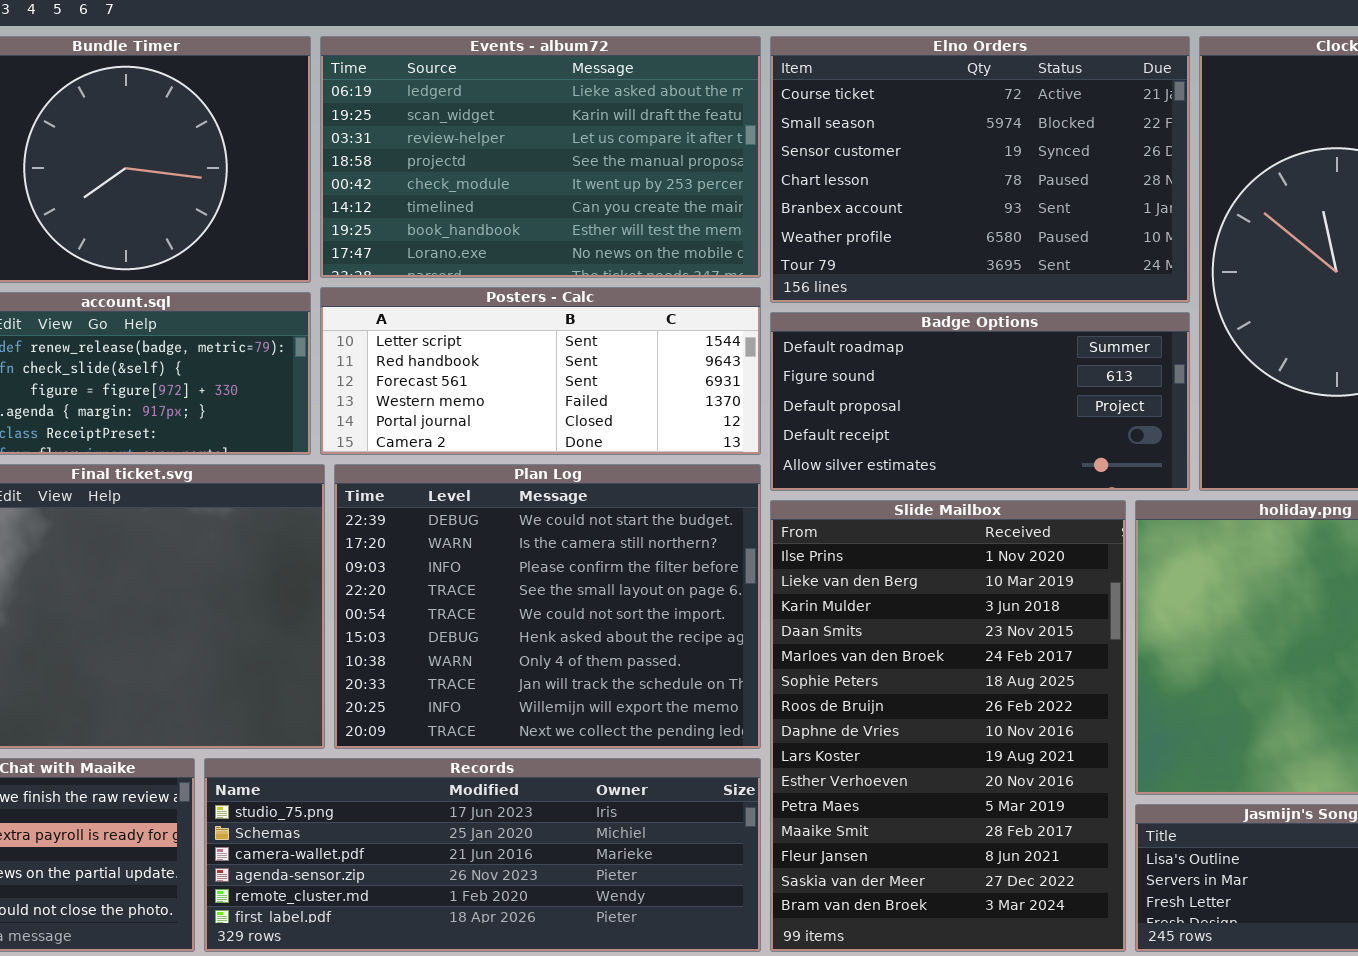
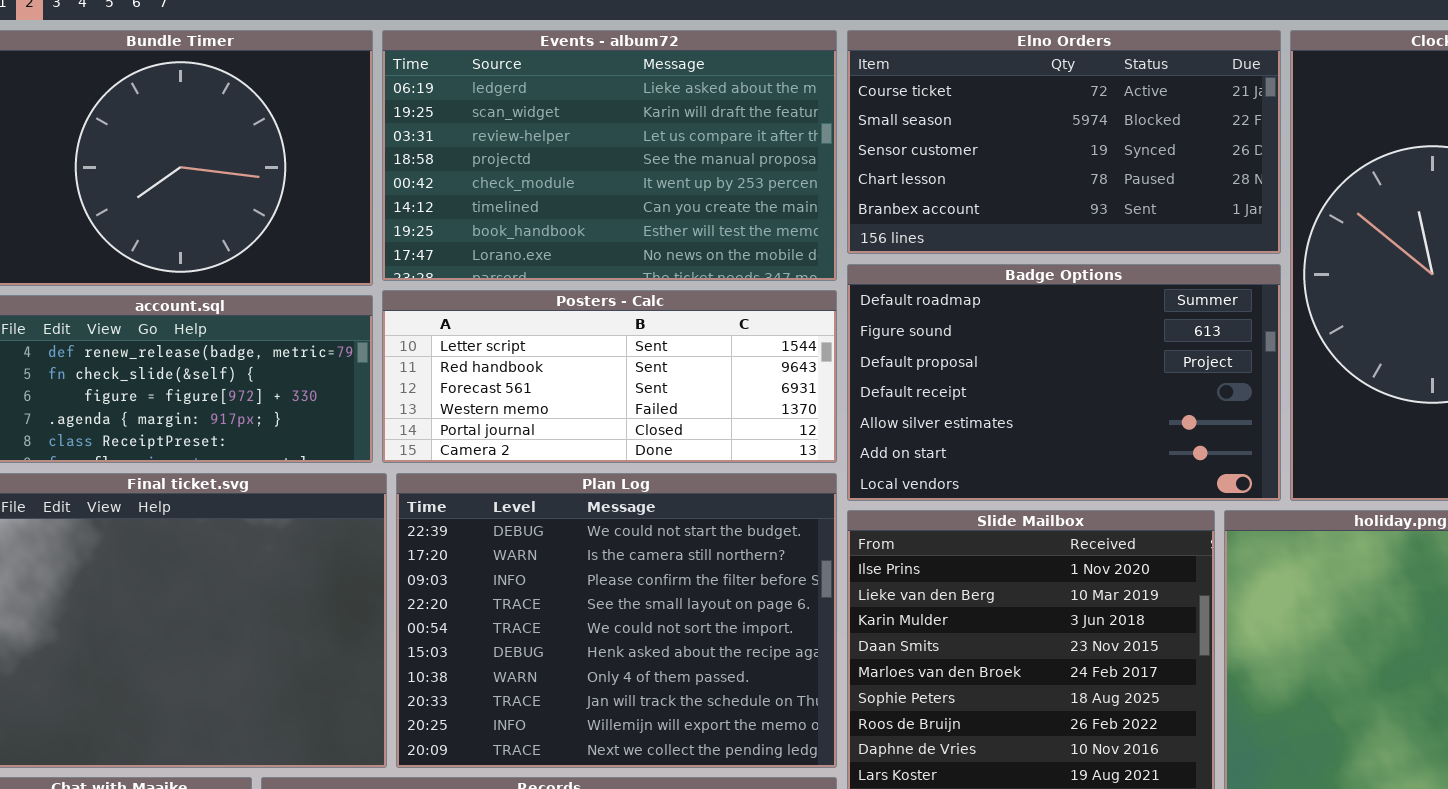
Elno Orders: [770,36,1190,303] -> [847,30,1281,254], resized
Badge Options: [770,312,1190,491] -> [847,264,1281,501], resized

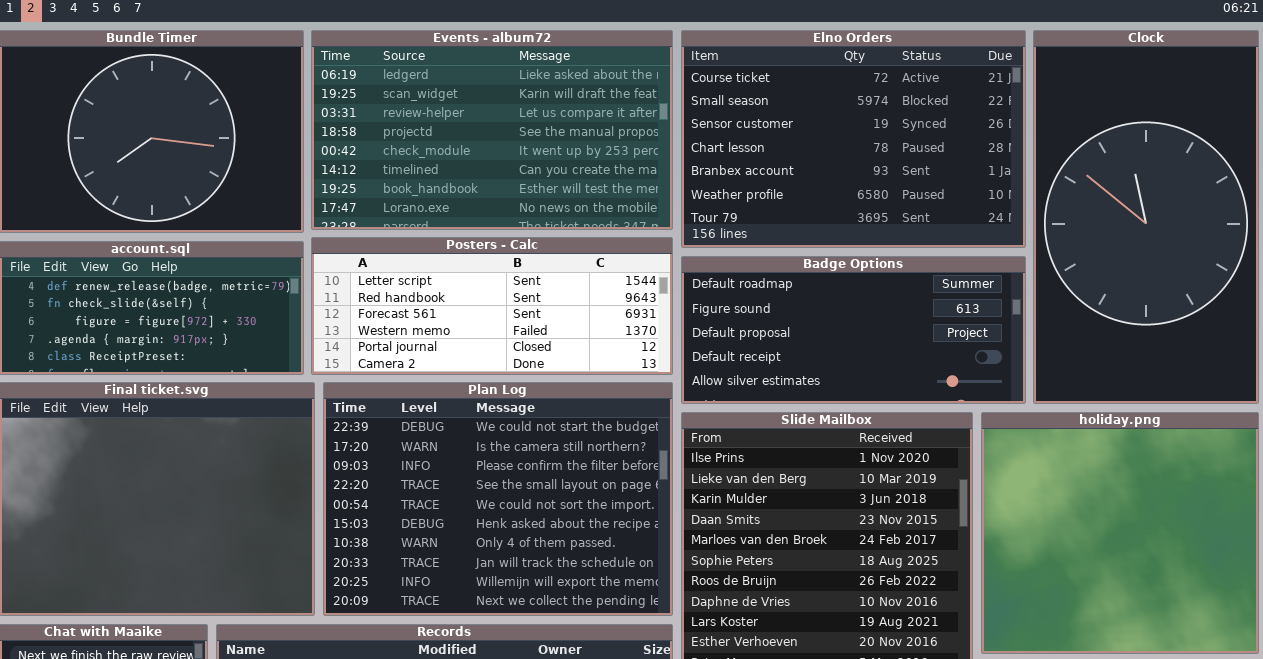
Elno Orders: [847,30,1281,254] -> [681,30,1026,248], resized
Badge Options: [847,264,1281,501] -> [681,256,1026,404], resized

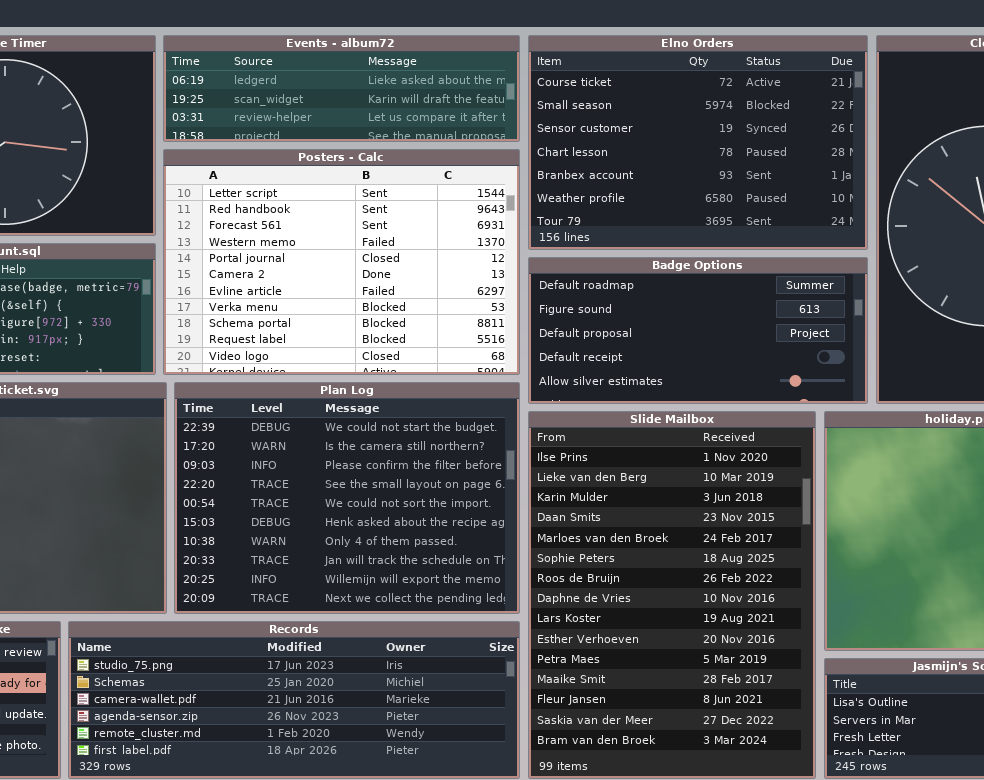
Events - album72: [311,30,673,230] -> [163,35,520,142], resized
Posters - Calc: [311,237,673,375] -> [163,149,520,375], resized

